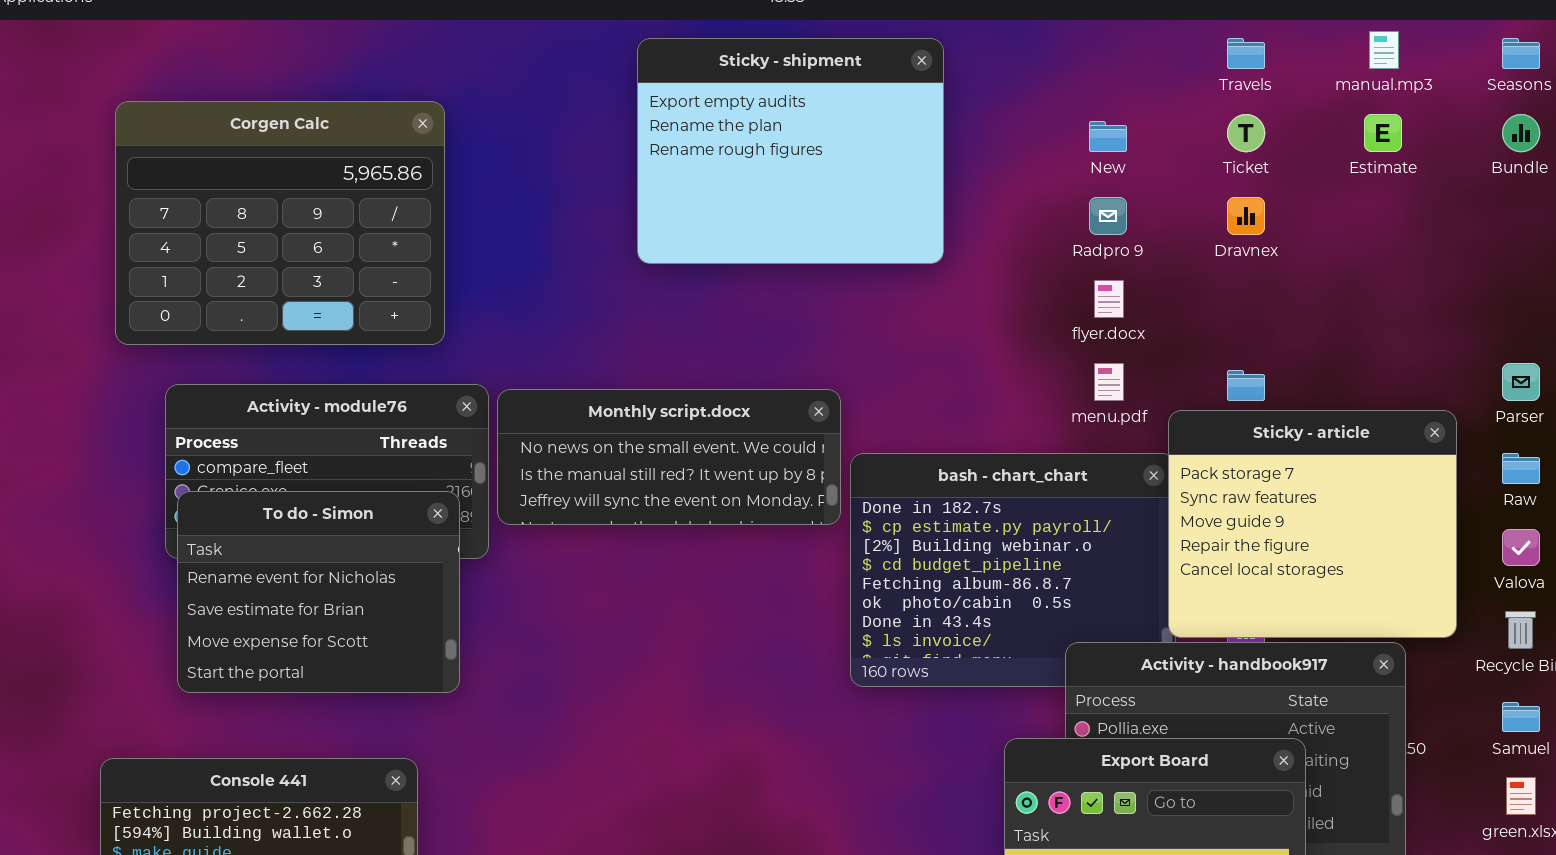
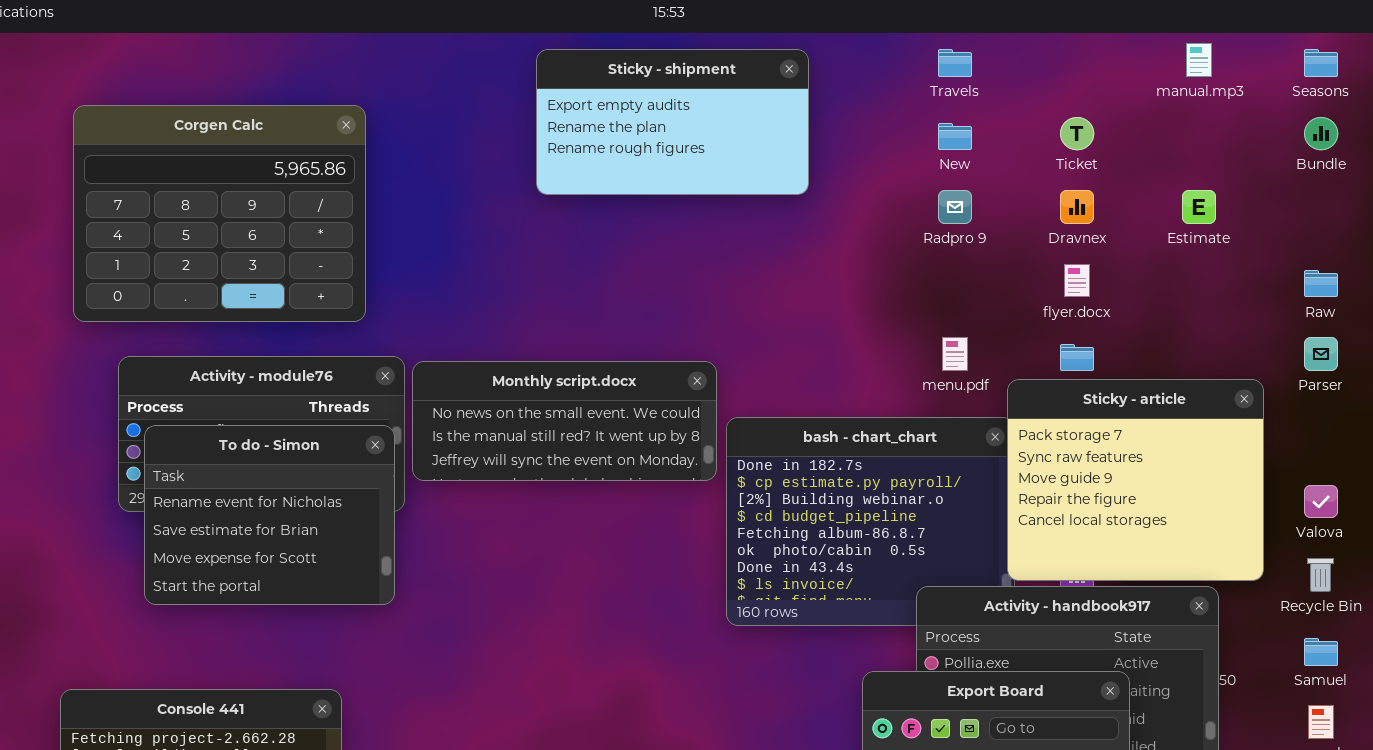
Sticky - shipment: [637,38,944,264] -> [536,49,809,195], resized
Travels: [1227,38,1265,69] -> [938,49,972,77], moved
Estimate: [1364,114,1402,152] -> [1182,190,1216,224], moved
flyer.docx: [1094,280,1124,318] -> [1064,264,1090,297], moved
Raw: [1502,453,1540,484] -> [1304,270,1338,297], moved
To do - Simon: [177,491,460,693] -> [144,425,395,605], moved

